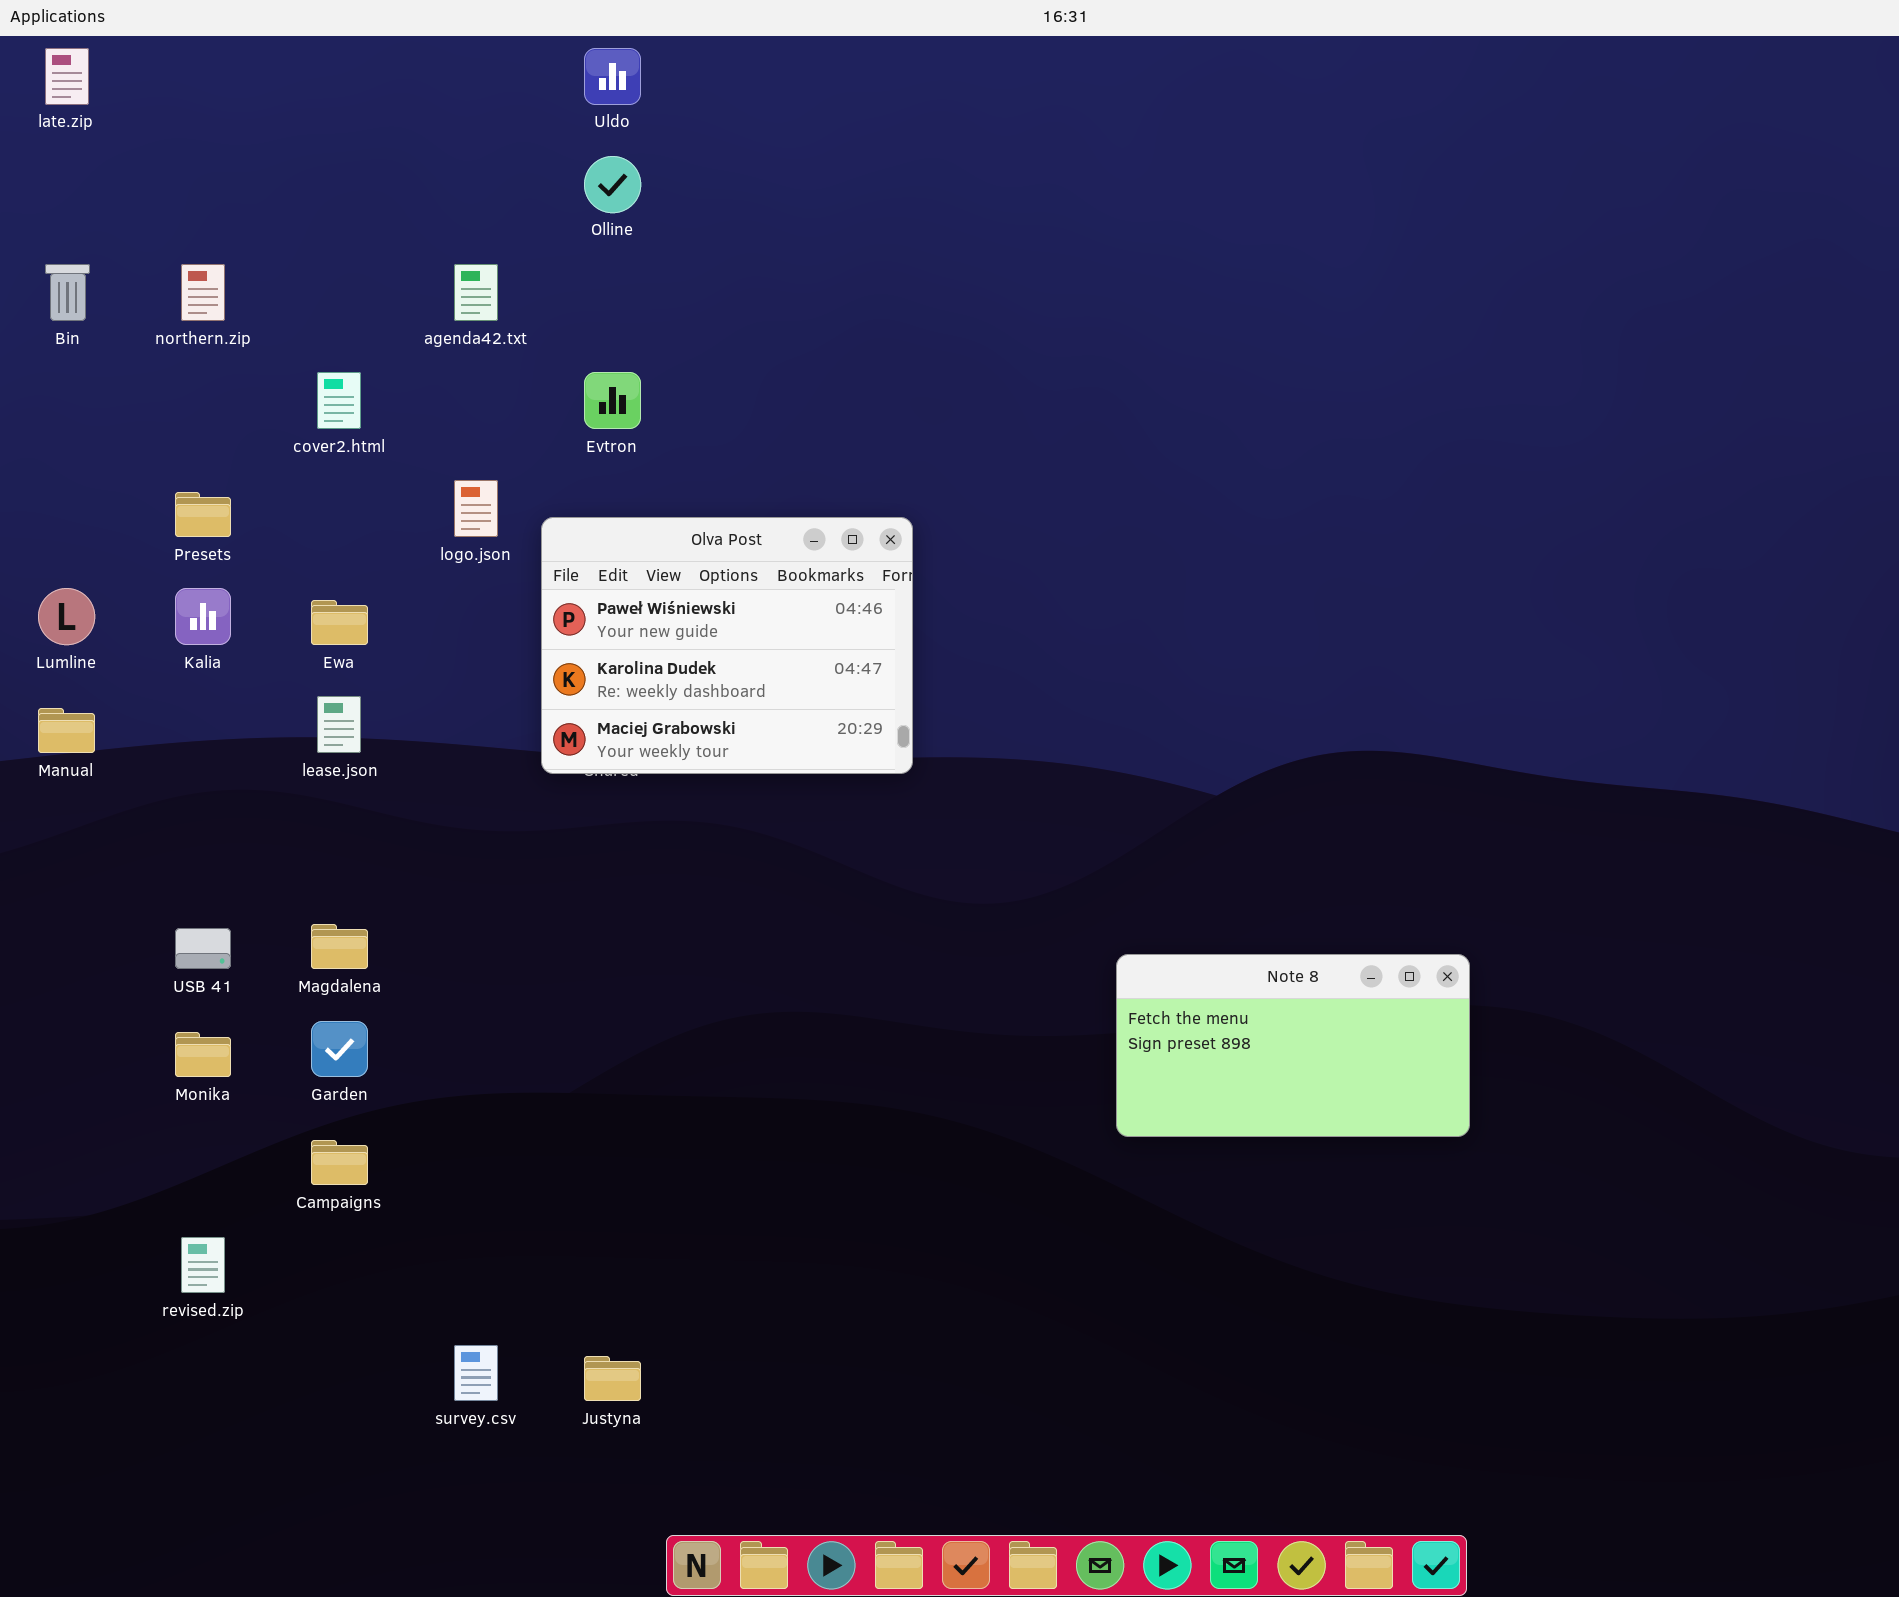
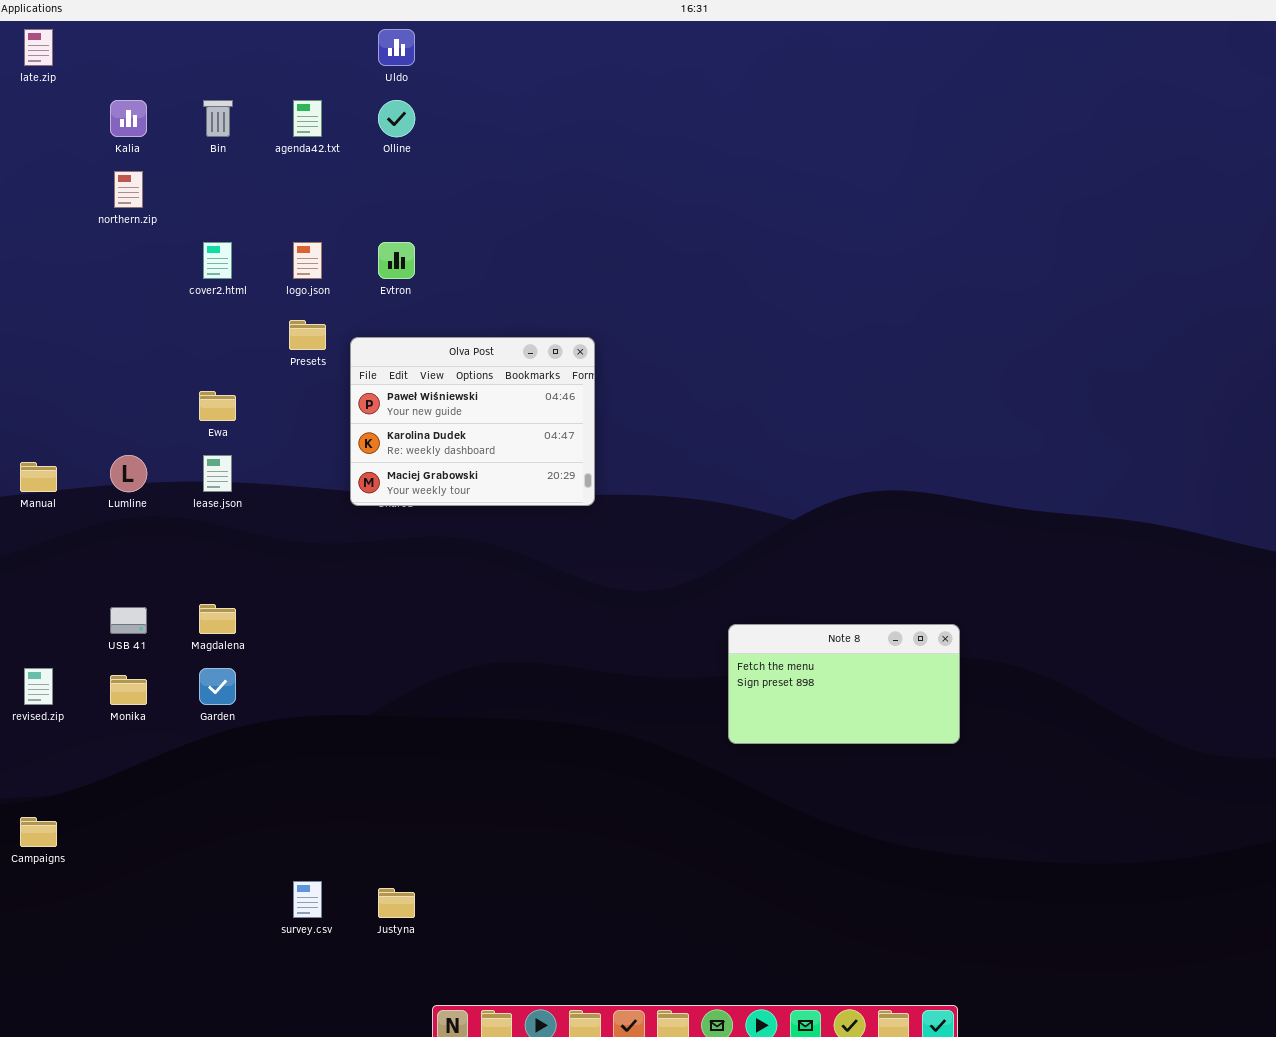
Bin: [45,264,90,321] -> [203,100,233,137], moved
agenda42.txt: [454,264,498,321] -> [293,100,322,137], moved
logo.json: [454,480,498,537] -> [293,242,322,279], moved
Presets: [175,492,231,537] -> [289,320,326,350], moved
Lumline: [38,588,95,645] -> [110,455,147,492], moved
Kalia: [175,588,231,645] -> [110,100,147,137], moved
Campaigns: [311,1140,368,1185] -> [20,817,57,847], moved
revised.zip: [181,1237,225,1293] -> [24,668,53,705], moved

